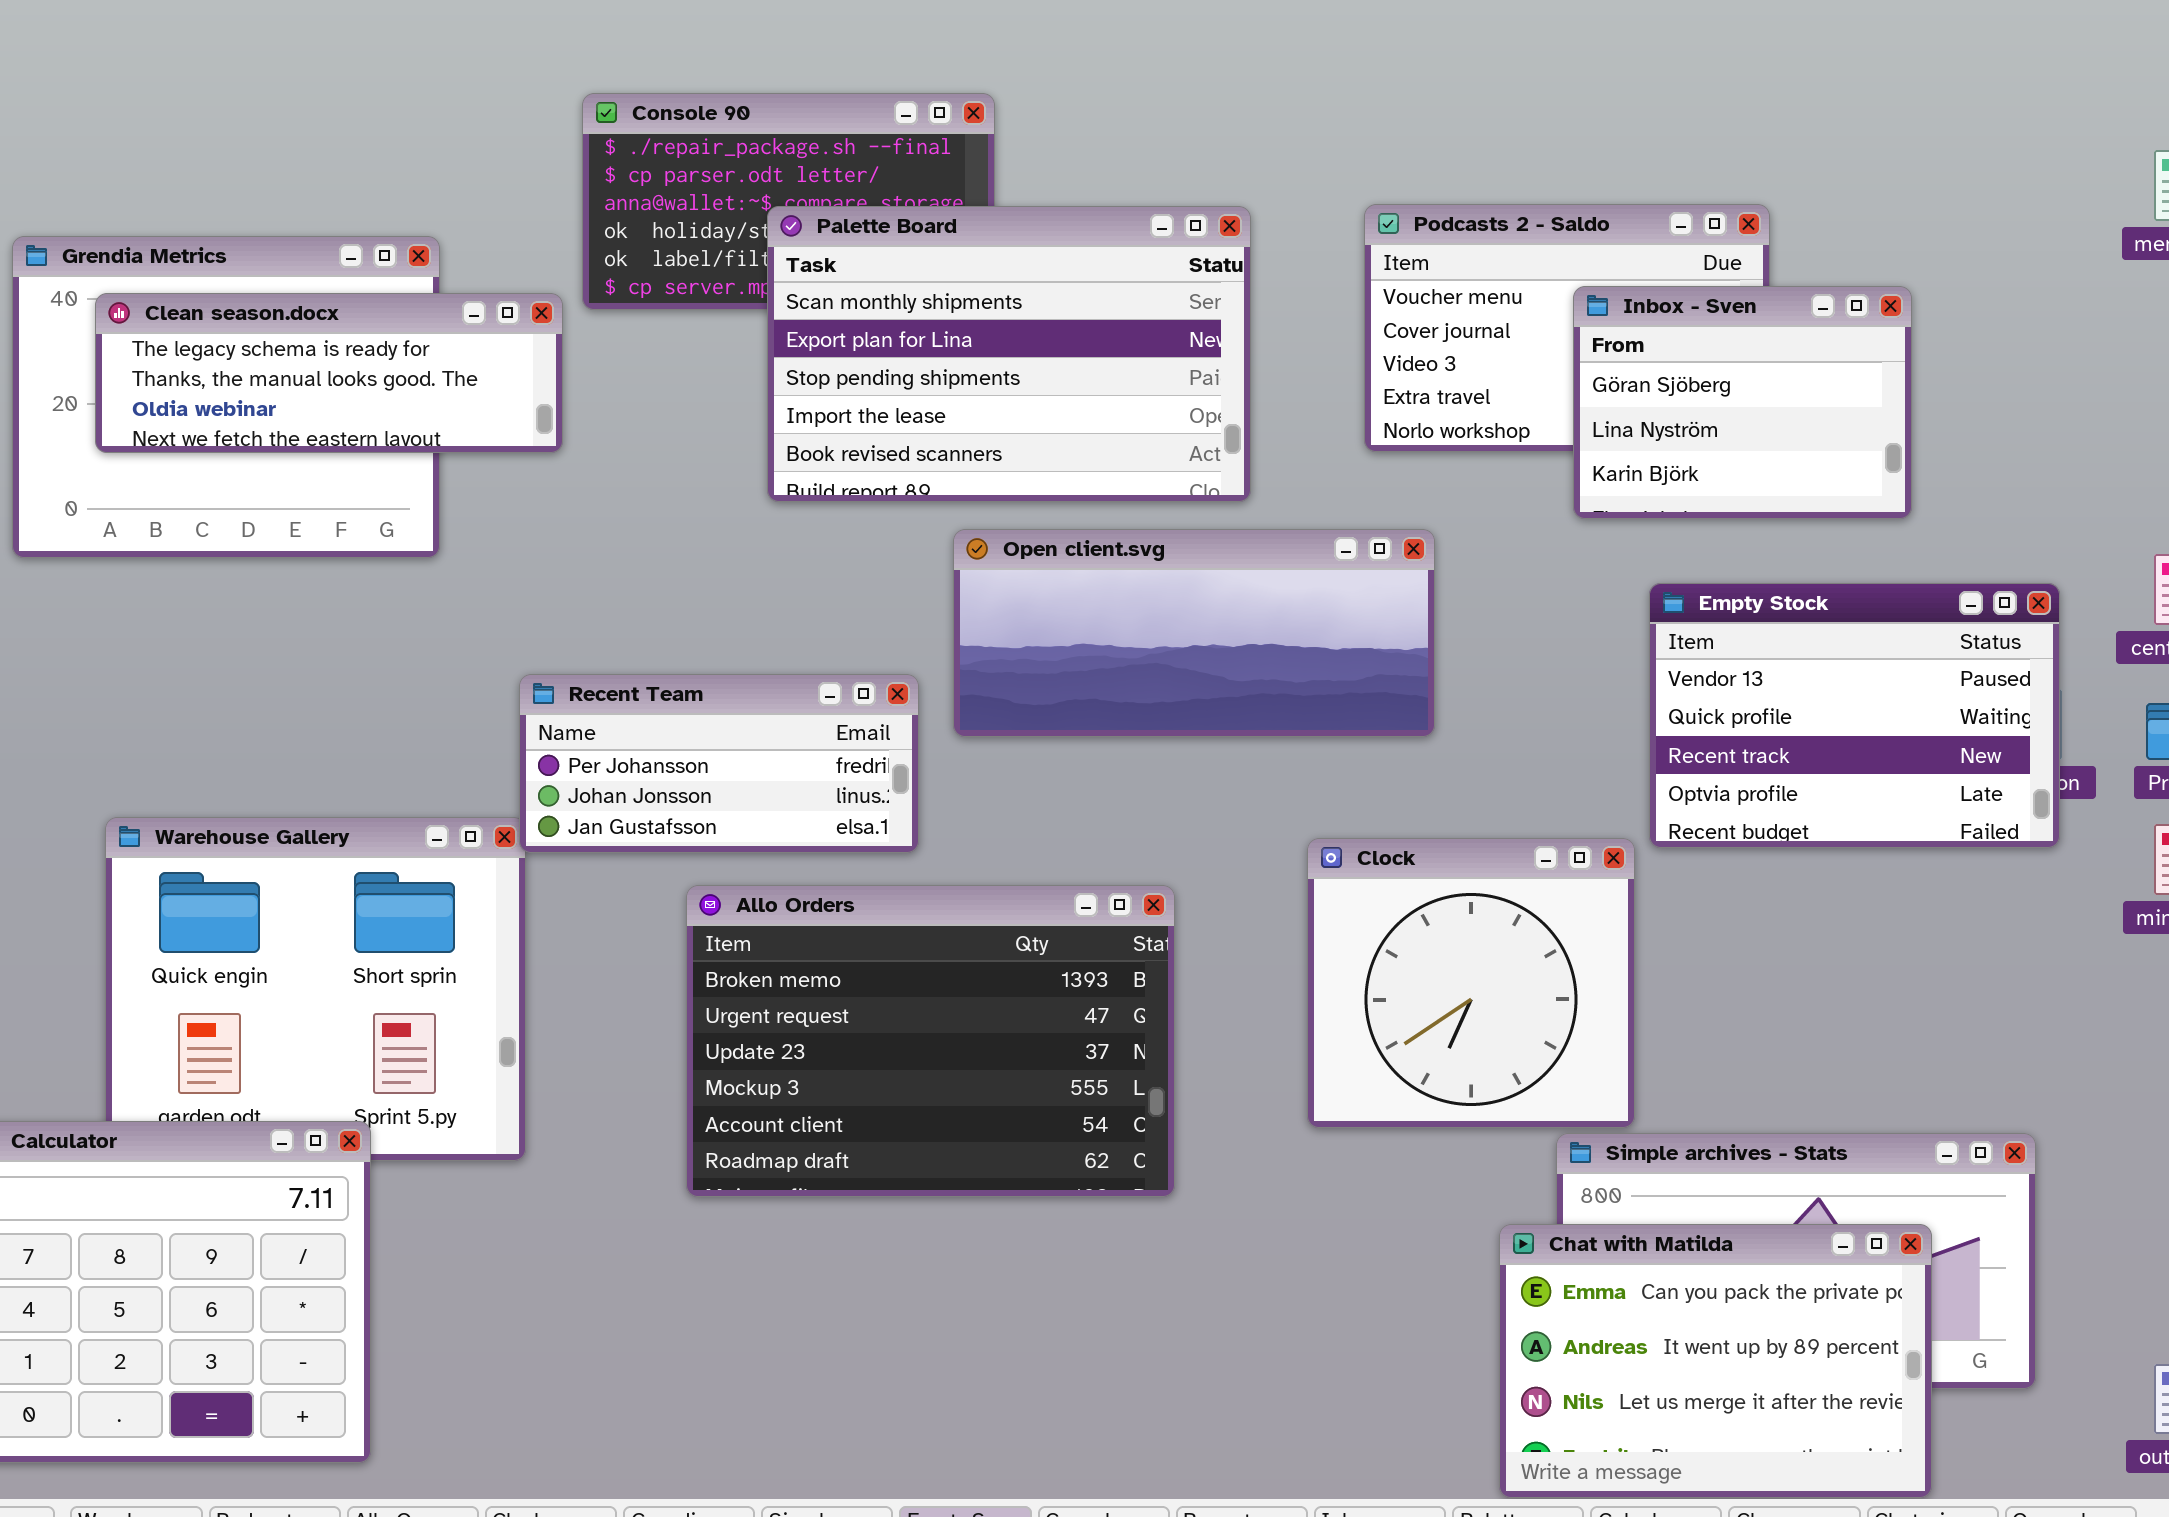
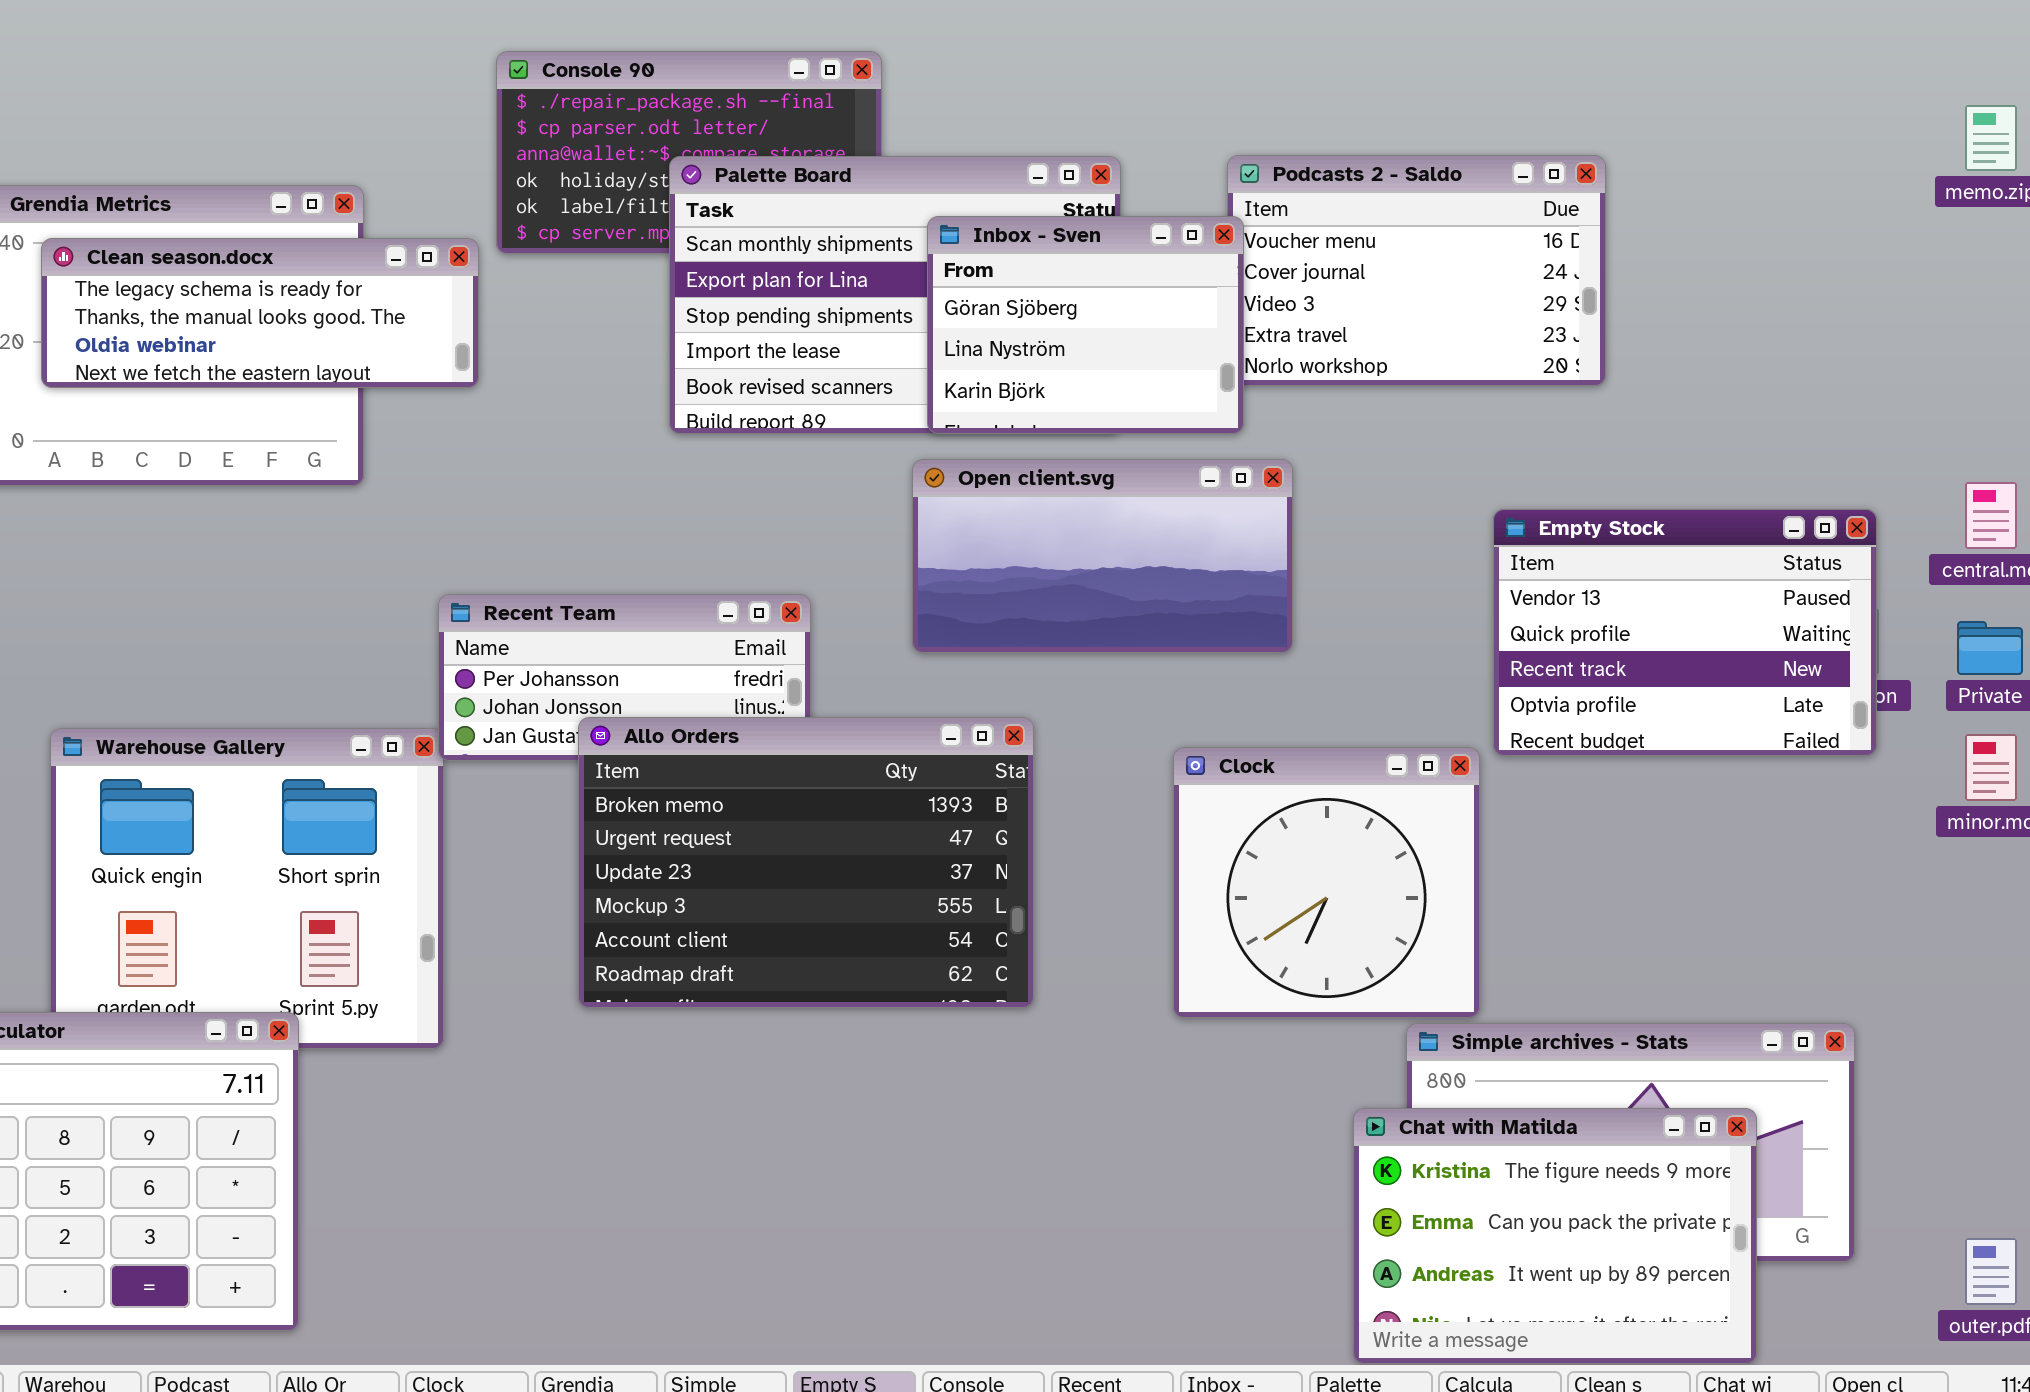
Inbox - Sven: [1573,286,1912,519] -> [927,216,1244,434], moved
Open client.svg: [953,529,1435,737] -> [912,459,1293,653], resized
Allo Orders: [686,885,1175,1197] -> [578,717,1034,1008], moved
Chat with Matilda: [1499,1224,1932,1498] -> [1353,1108,1757,1364], scrolled up 1 row

